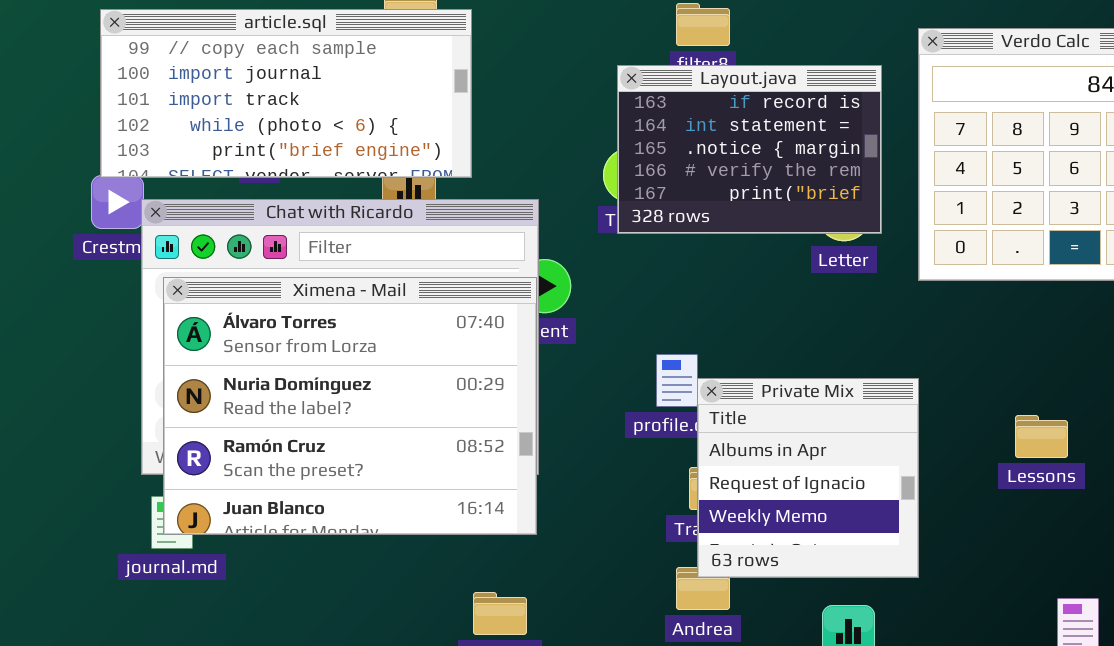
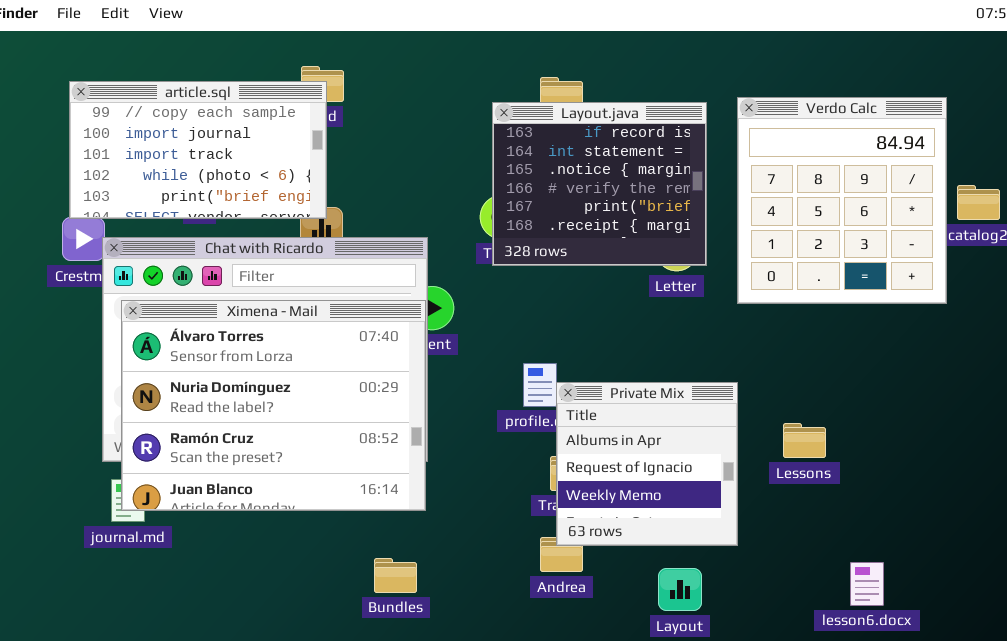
article.sql: [100,9,472,178] -> [69,81,327,219], resized
Layout.java: [617,65,882,234] -> [492,102,707,266], resized
Lessons: [1015,415,1068,458] -> [783,423,826,458], moved

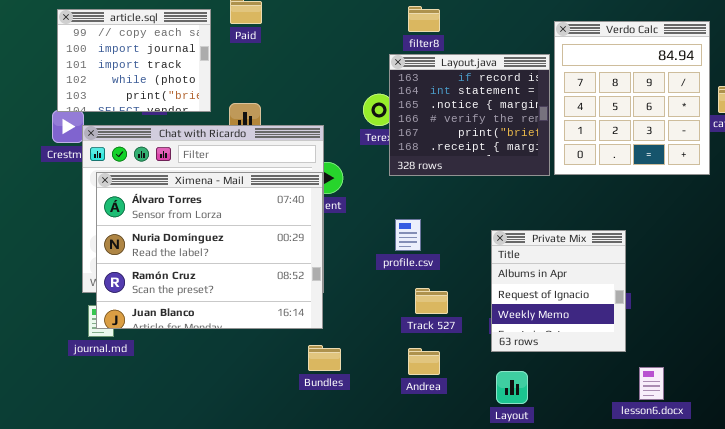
article.sql: [69,81,327,219] -> [57,9,211,112], resized
Layout.java: [492,102,707,266] -> [389,54,550,176], moved
Private Mix: [556,382,738,546] -> [491,230,626,352], moved
Bundles: [374,558,417,593] -> [308,345,341,371], moved

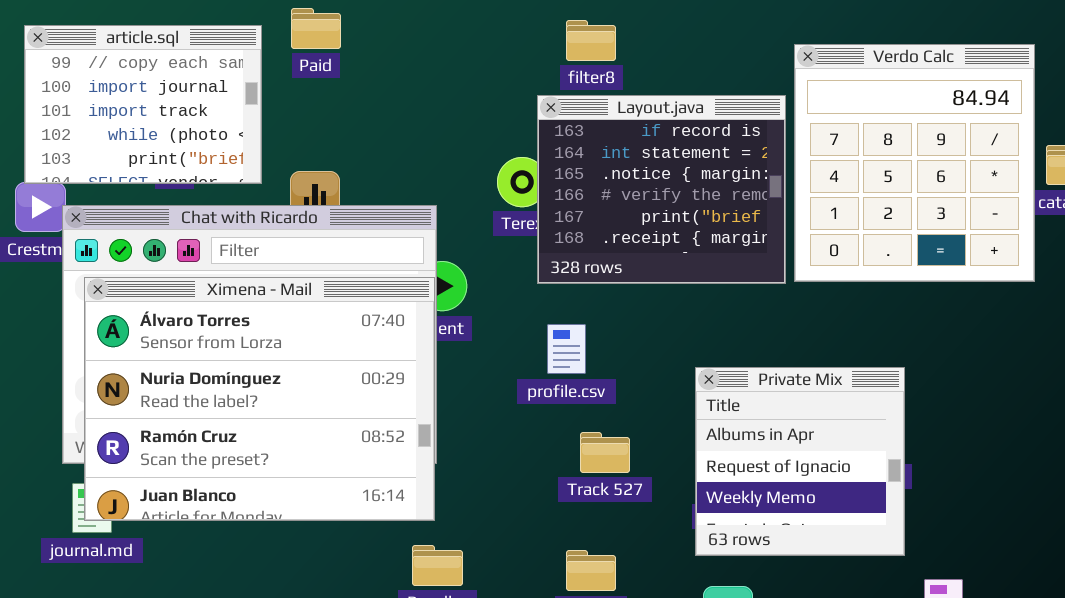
profile.csv: [395,219,421,251] -> [547,324,586,374], moved
Track 527: [415,288,448,314] -> [580,432,630,473], moved

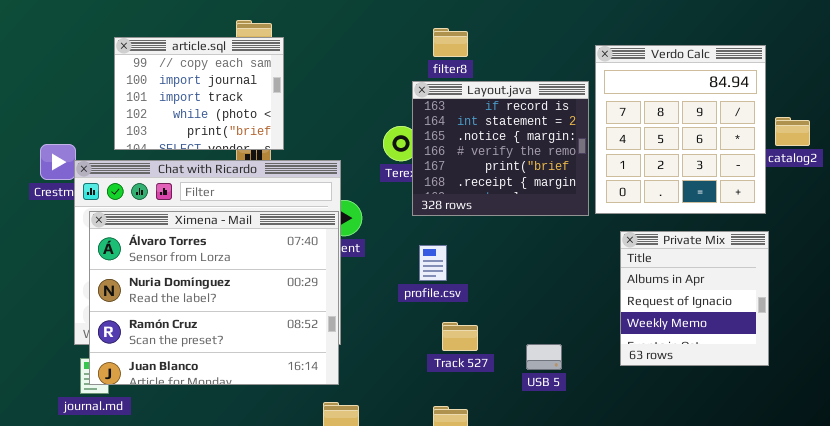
article.sql: [24,25,262,184] -> [114,37,284,150], moved
Private Mix: [695,367,905,556] -> [620,231,769,366], moved

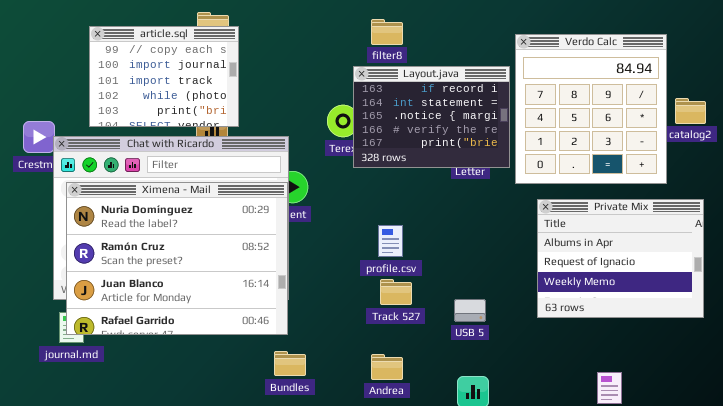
Layout.java: [412,81,589,216] -> [353,66,510,168], resized
Ximena - Mail: [89,211,339,385] -> [66,182,288,335], scrolled down 1 row
Private Mix: [620,231,769,366] -> [537,199,704,318], resized
profile.csv: [419,245,447,281] -> [378,225,403,257], moved

